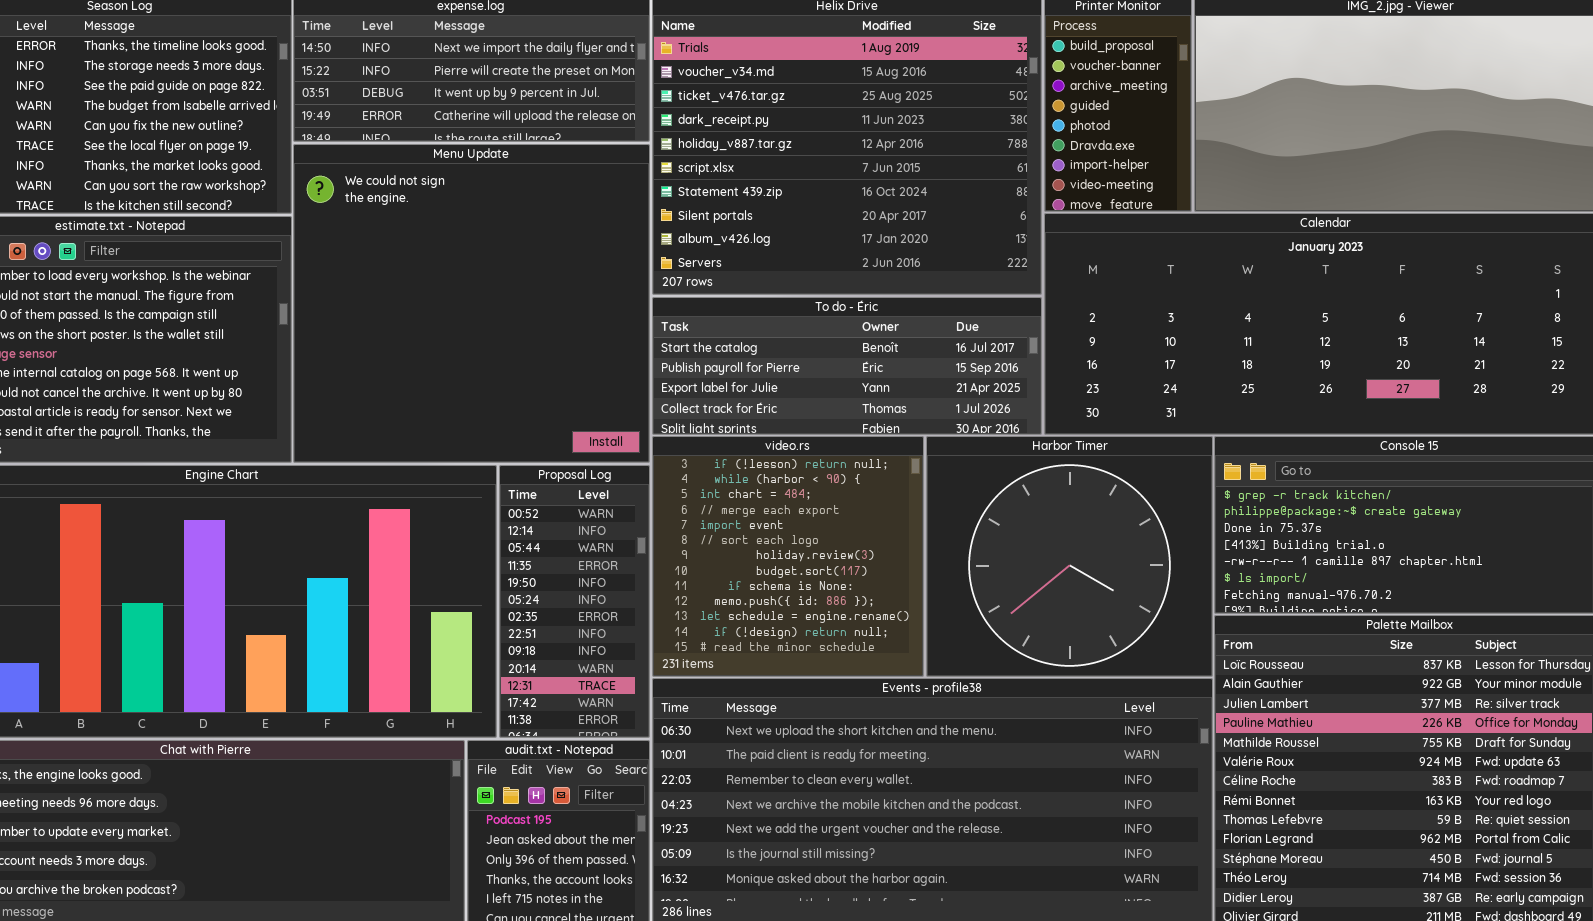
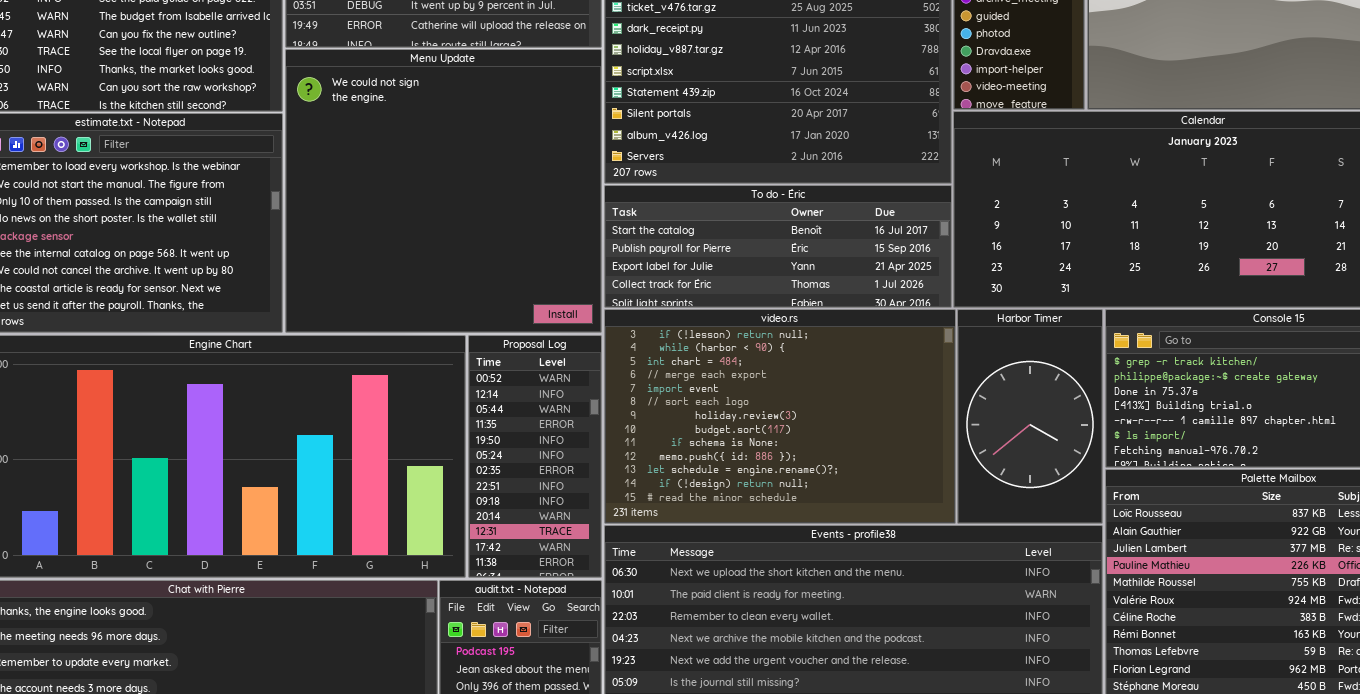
video.rs: [652,436,924,677] -> [604,309,956,524], resized
Harbor Timer: [926,436,1213,677] -> [957,309,1103,524], resized

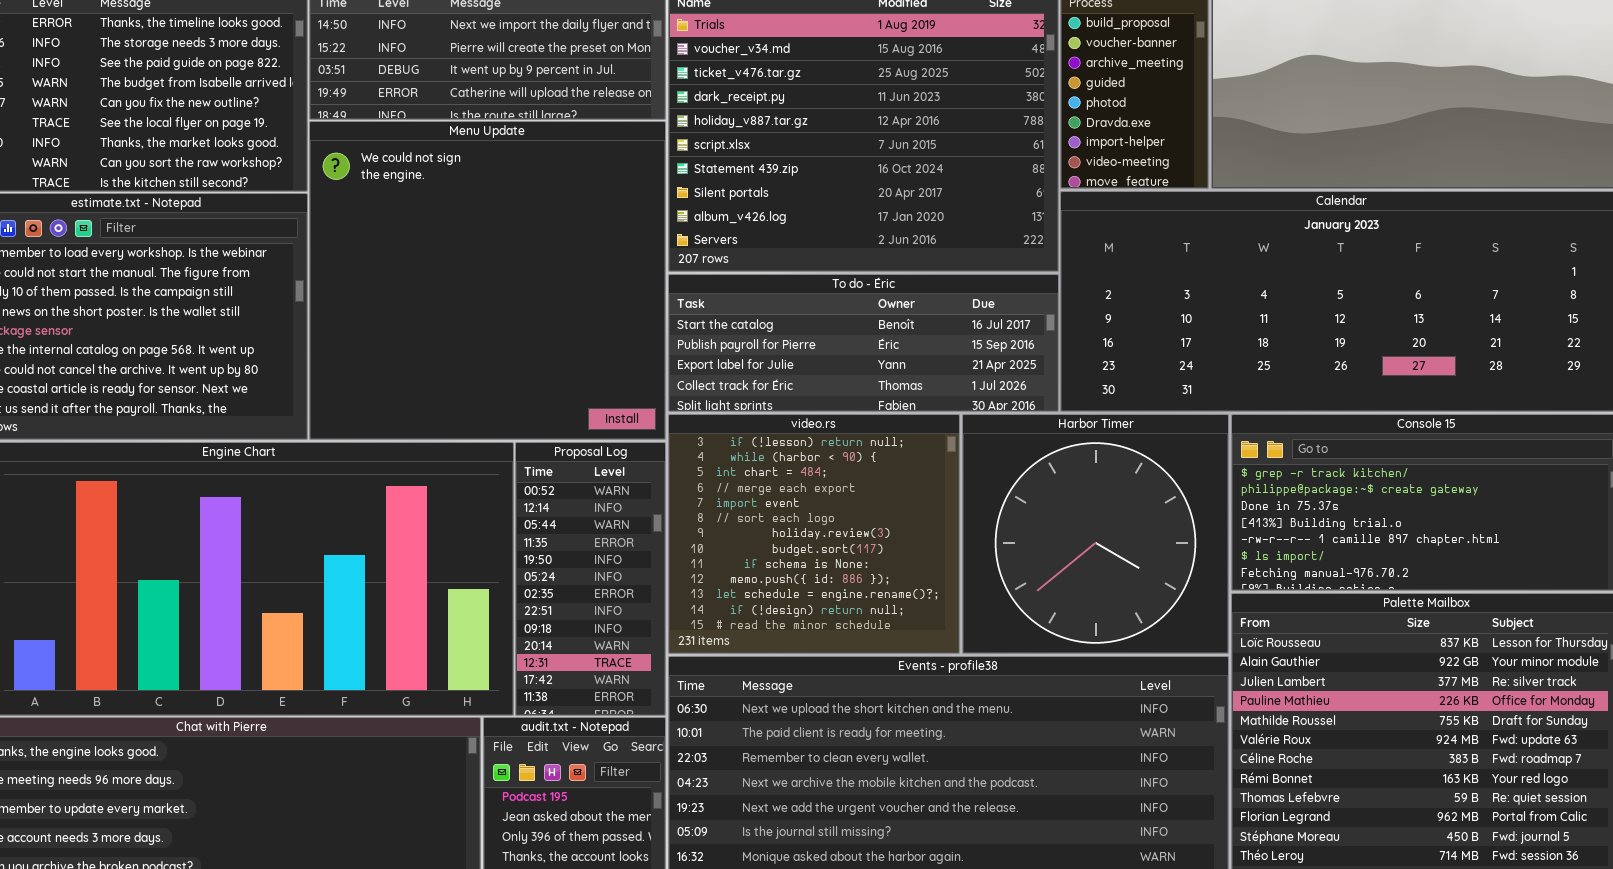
video.rs: [604,309,956,524] -> [668,414,960,654], resized
Harbor Timer: [957,309,1103,524] -> [962,414,1229,654], resized

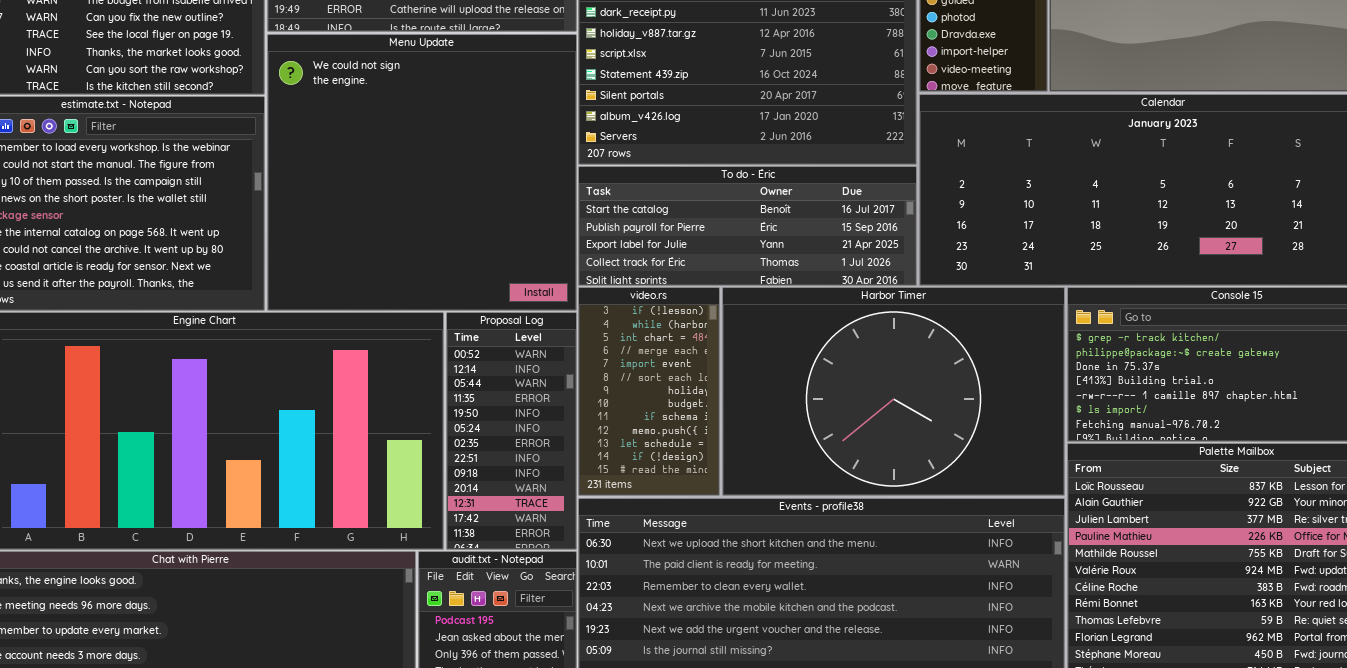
video.rs: [668,414,960,654] -> [578,287,720,496], resized
Harbor Timer: [962,414,1229,654] -> [722,287,1065,496], resized

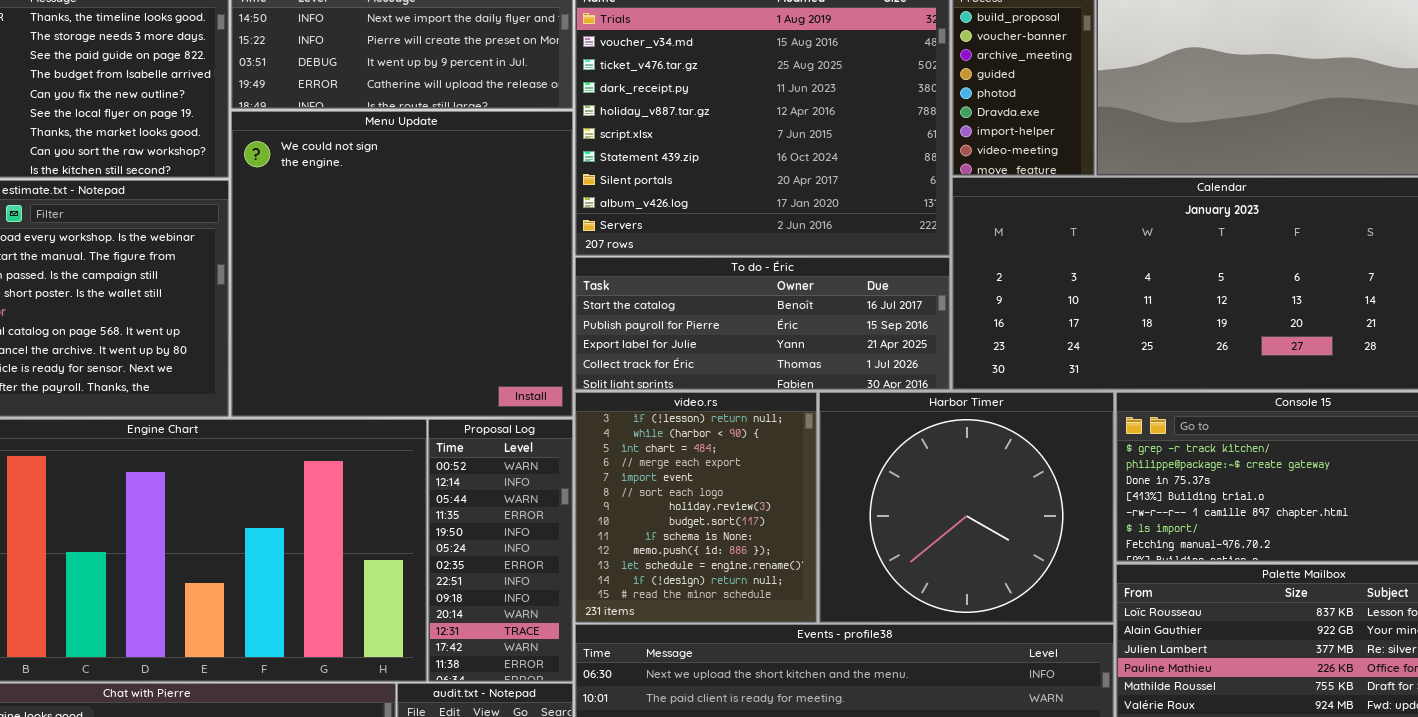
video.rs: [578,287,720,496] -> [575,392,817,623], resized
Harbor Timer: [722,287,1065,496] -> [819,392,1114,623], resized

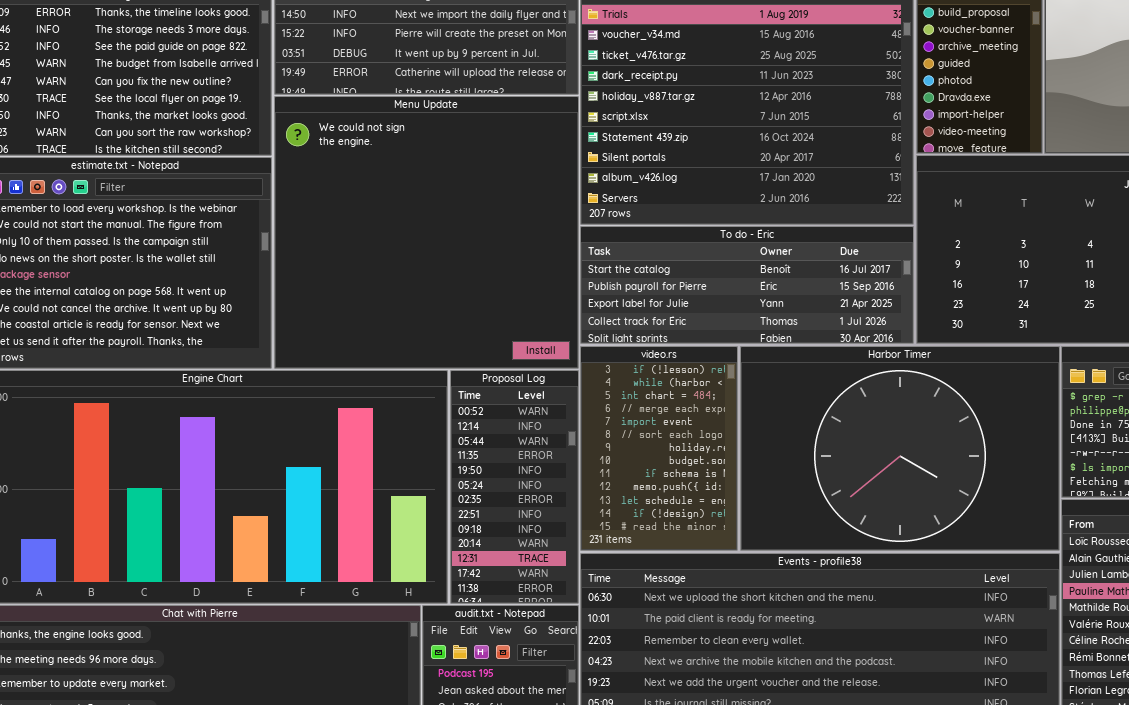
video.rs: [575,392,817,623] -> [580,346,738,551], resized
Harbor Timer: [819,392,1114,623] -> [740,346,1060,551], resized

